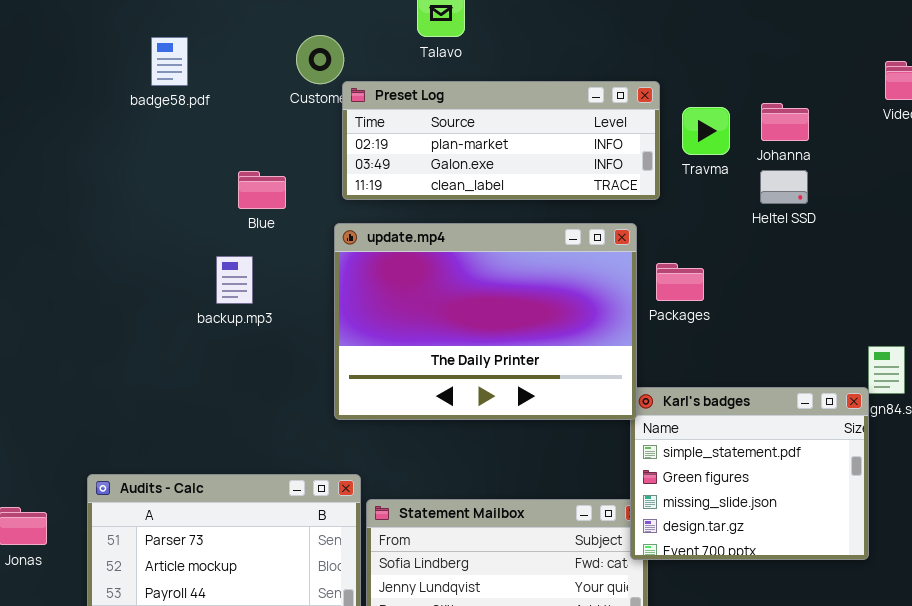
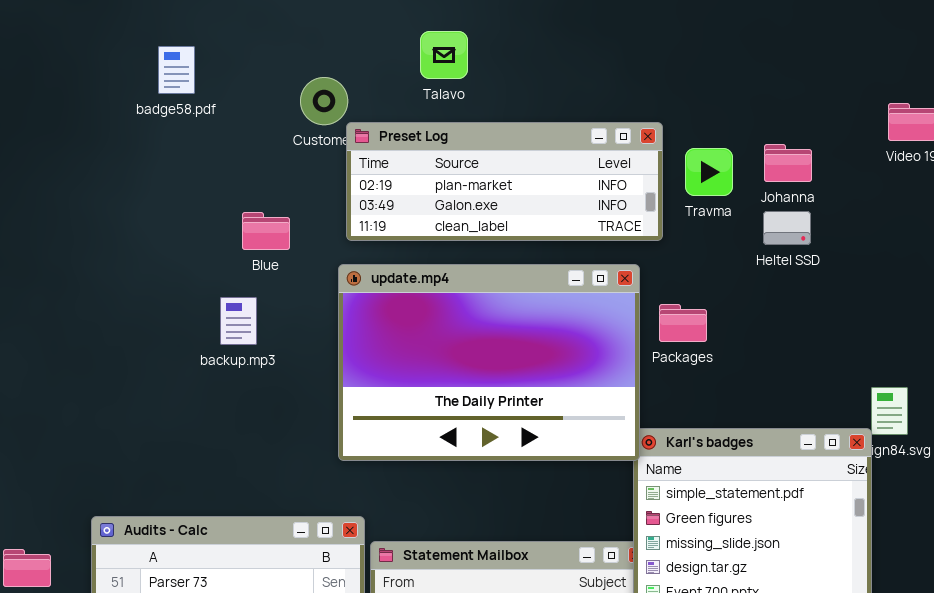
badge58.pdf: [151,37,188,86] -> [158,46,195,94], moved

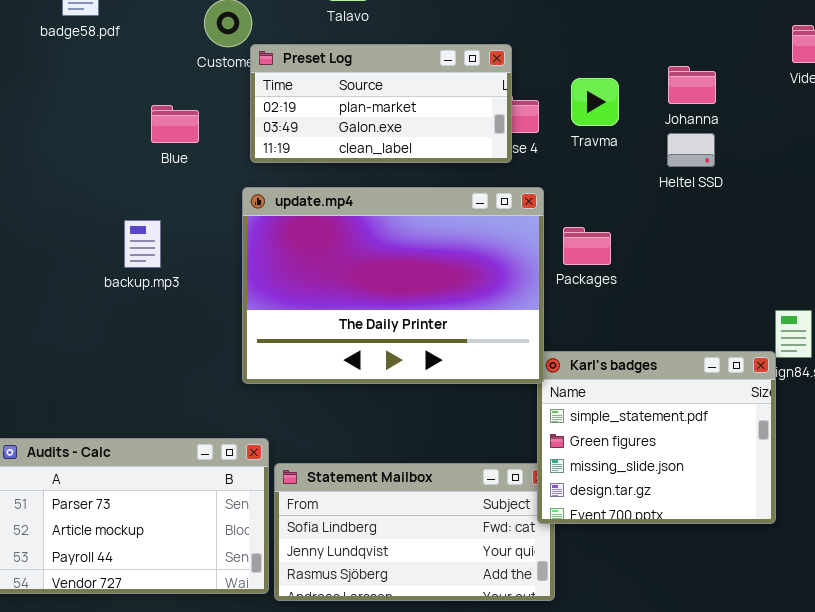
Preset Log: [346,122,663,241] -> [250,44,512,163], resized
Travma: [685,148,733,196] -> [571,78,619,126], moved
Blue: [242,212,290,250] -> [151,105,199,143], moved

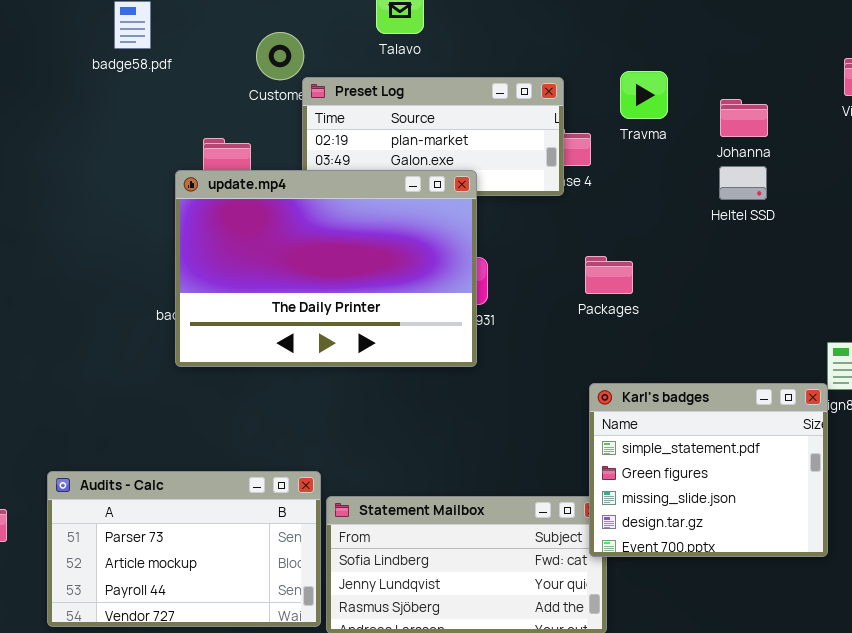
Travma: [571,78,619,126] -> [620,71,668,119], moved
update.mp4: [242,187,544,384] -> [175,170,477,367], moved
Packages: [563,227,611,265] -> [585,256,633,294], moved

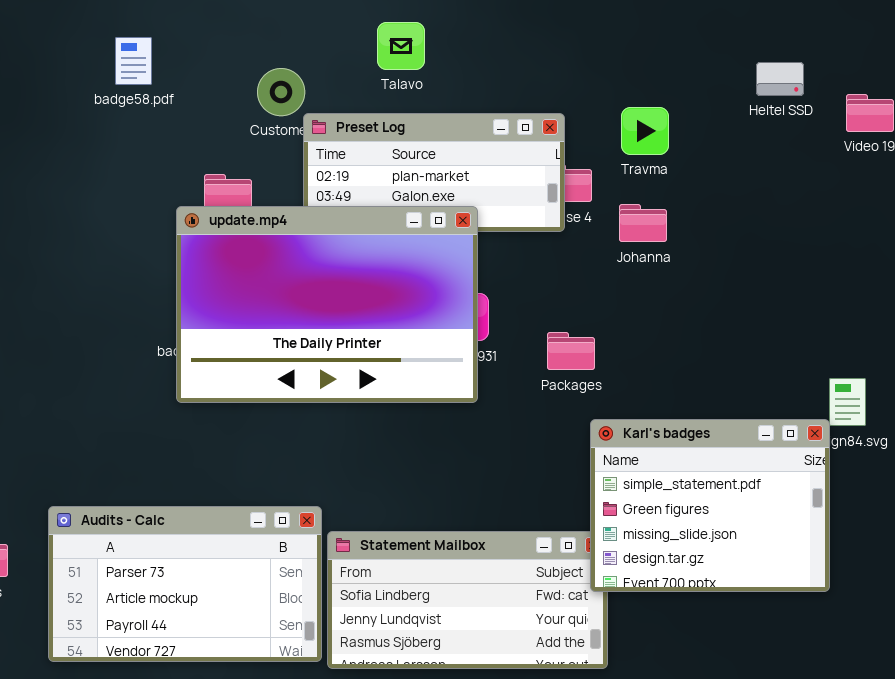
Johanna: [720,99,768,137] -> [619,204,667,242], moved
Heltel SSD: [719,166,767,200] -> [756,62,804,96], moved
Packages: [585,256,633,294] -> [547,332,595,370], moved

